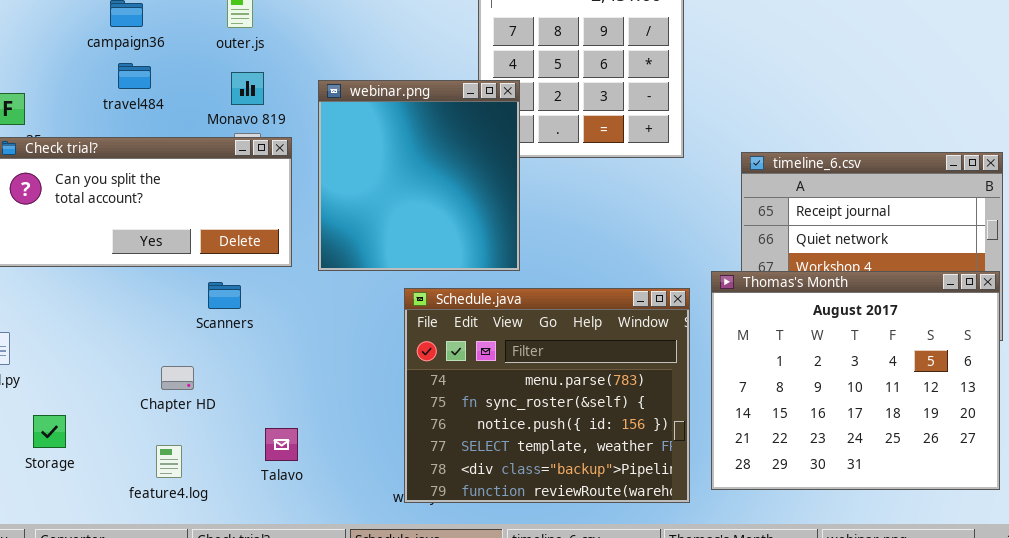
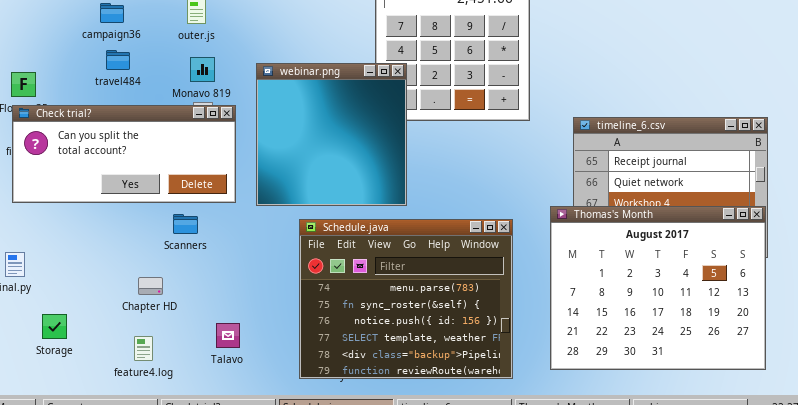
Schedule.java: [404,288,690,503] -> [299,219,513,379], moved

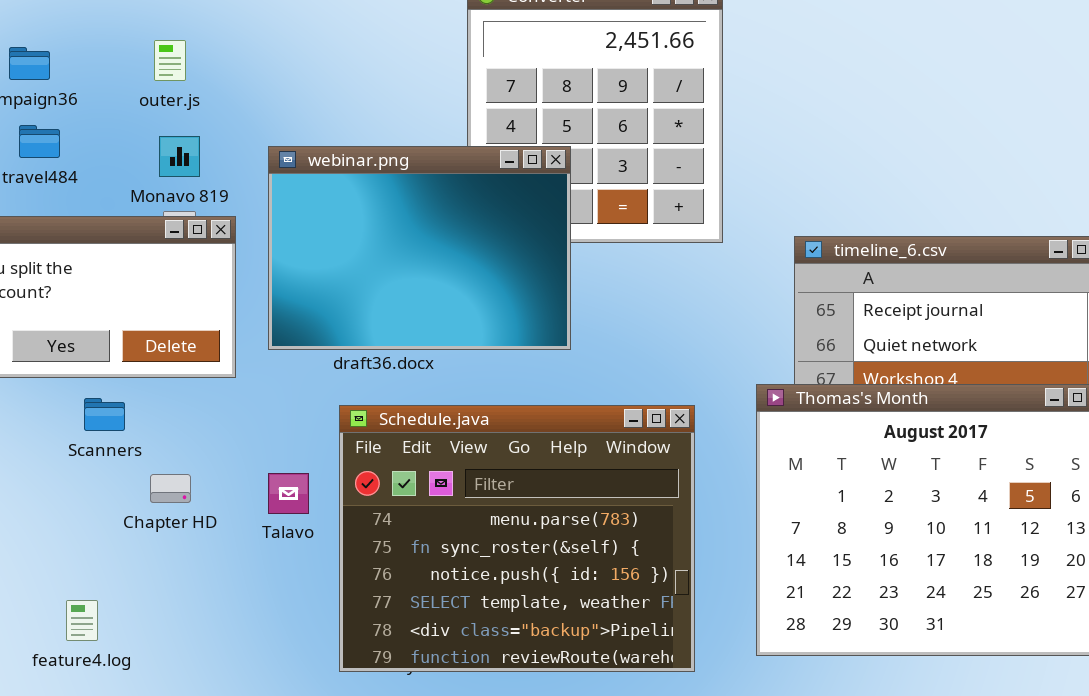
webinar.png: [256,63,407,206] -> [268,146,571,350], resized
Scanners: [173,214,198,234] -> [84,398,125,431], moved
Chapter HD: [138,277,163,295] -> [150,474,191,503], moved
Talavo: [216,323,240,348] -> [268,473,309,514], moved

